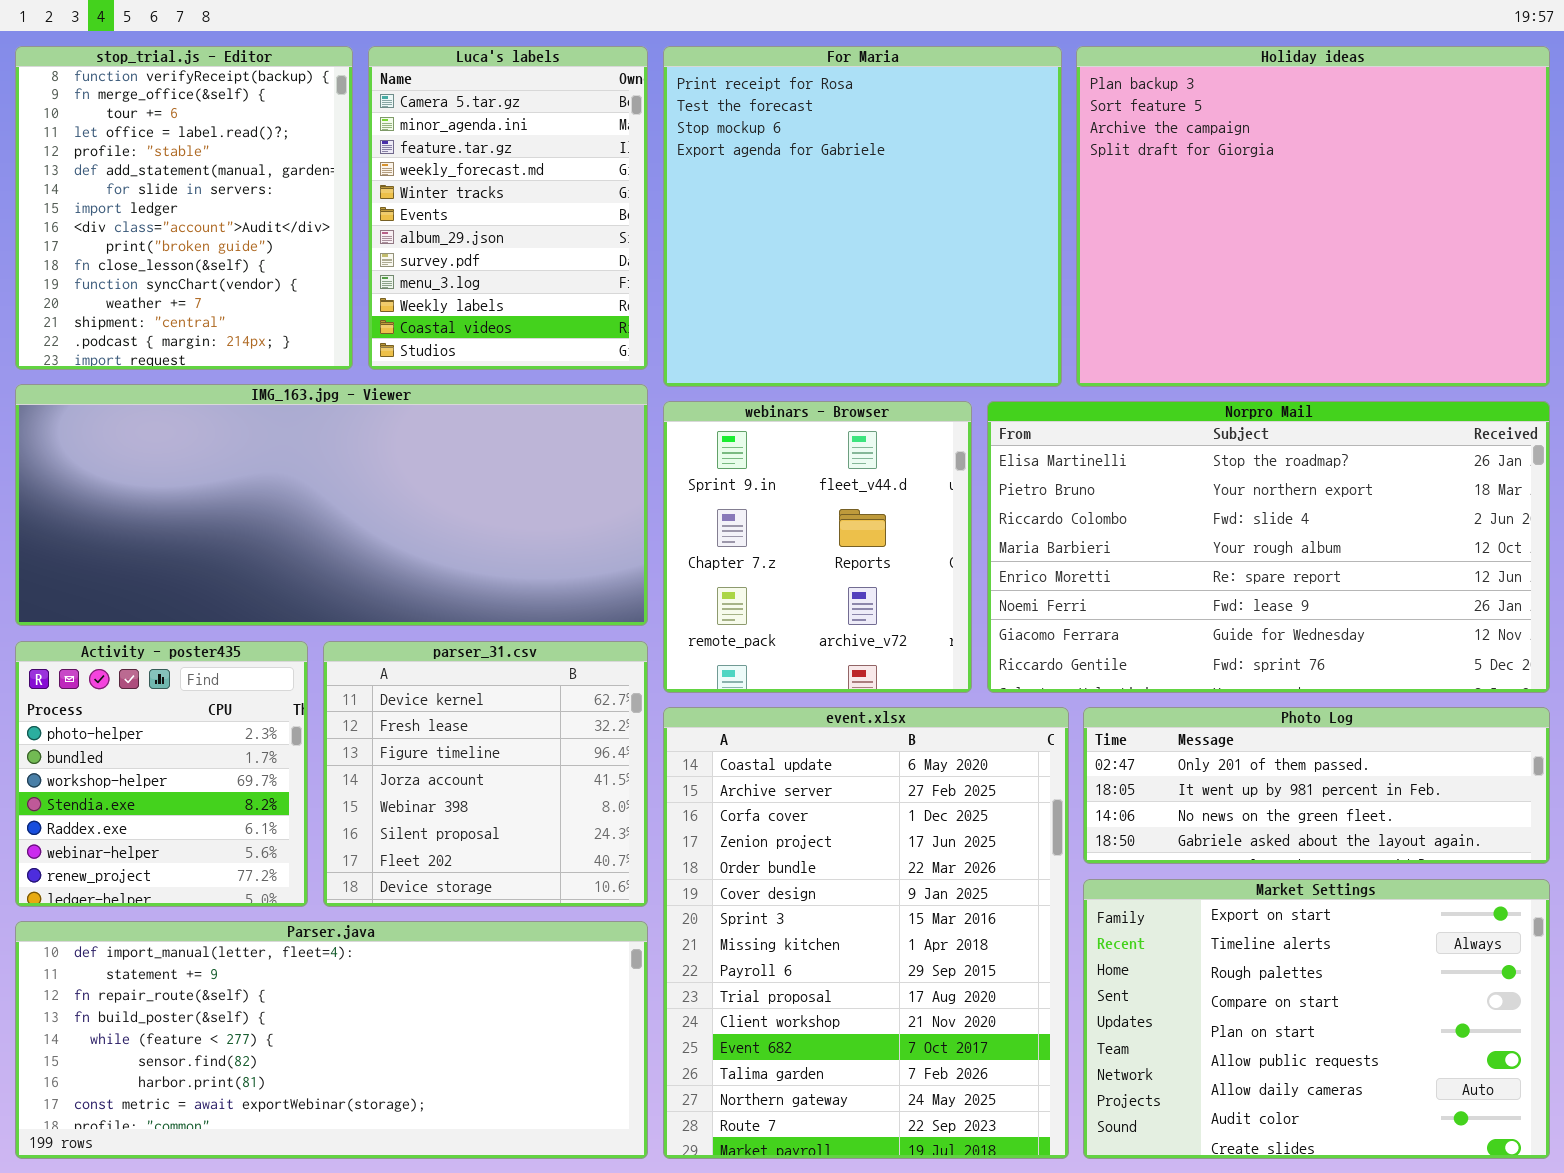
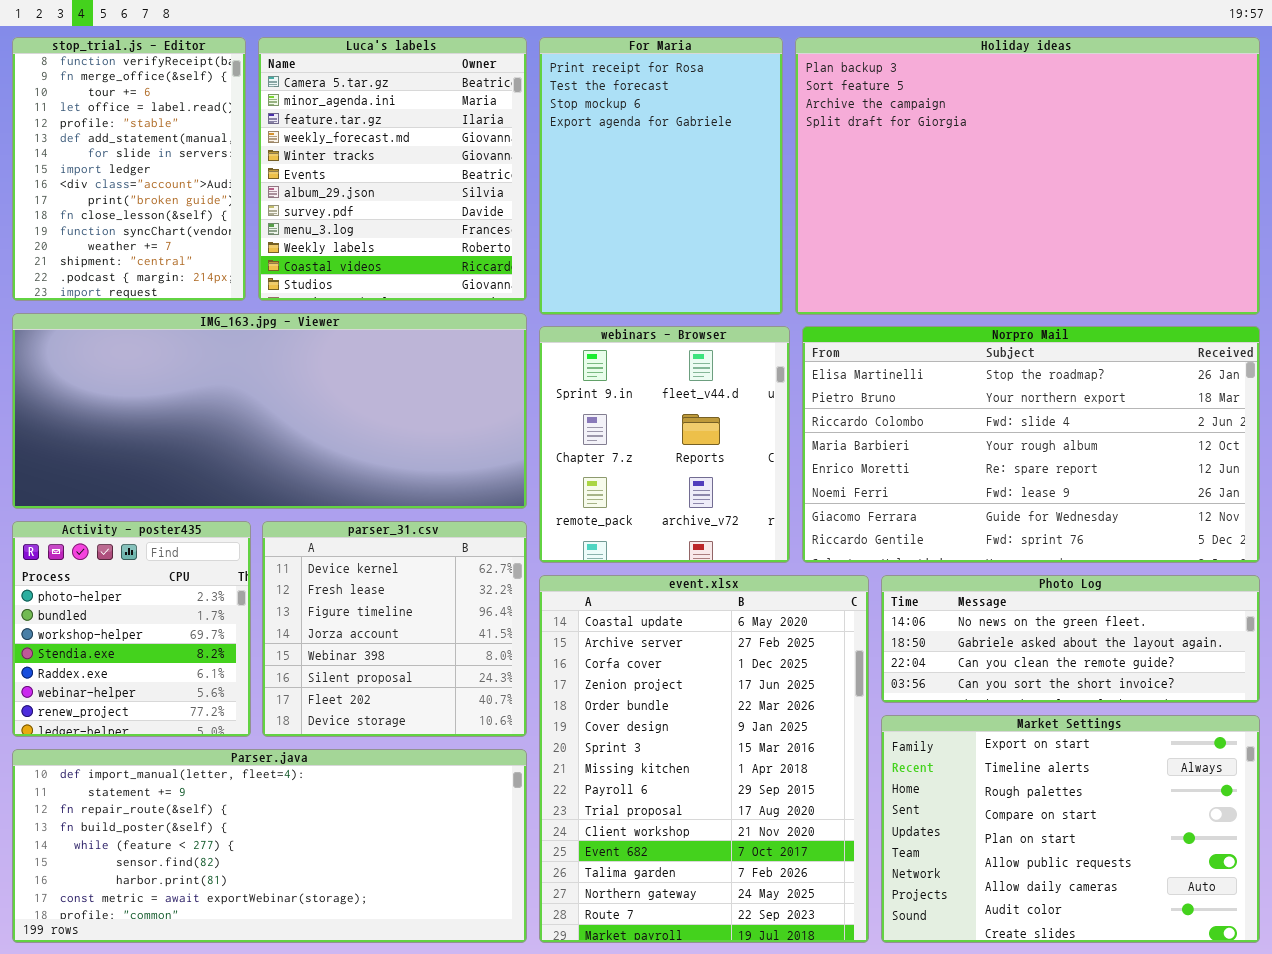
stop_trial.js - Editor: [15,46,353,370] -> [12,37,246,301], resized
Luca's labels: [368,46,648,370] -> [258,37,527,301], resized
For Maria: [663,46,1062,387] -> [539,37,783,315], resized
Holiday ideas: [1076,46,1550,387] -> [795,37,1260,315], resized
Photo Log: [1083,707,1550,864] -> [881,575,1260,703], scrolled down 2 rows

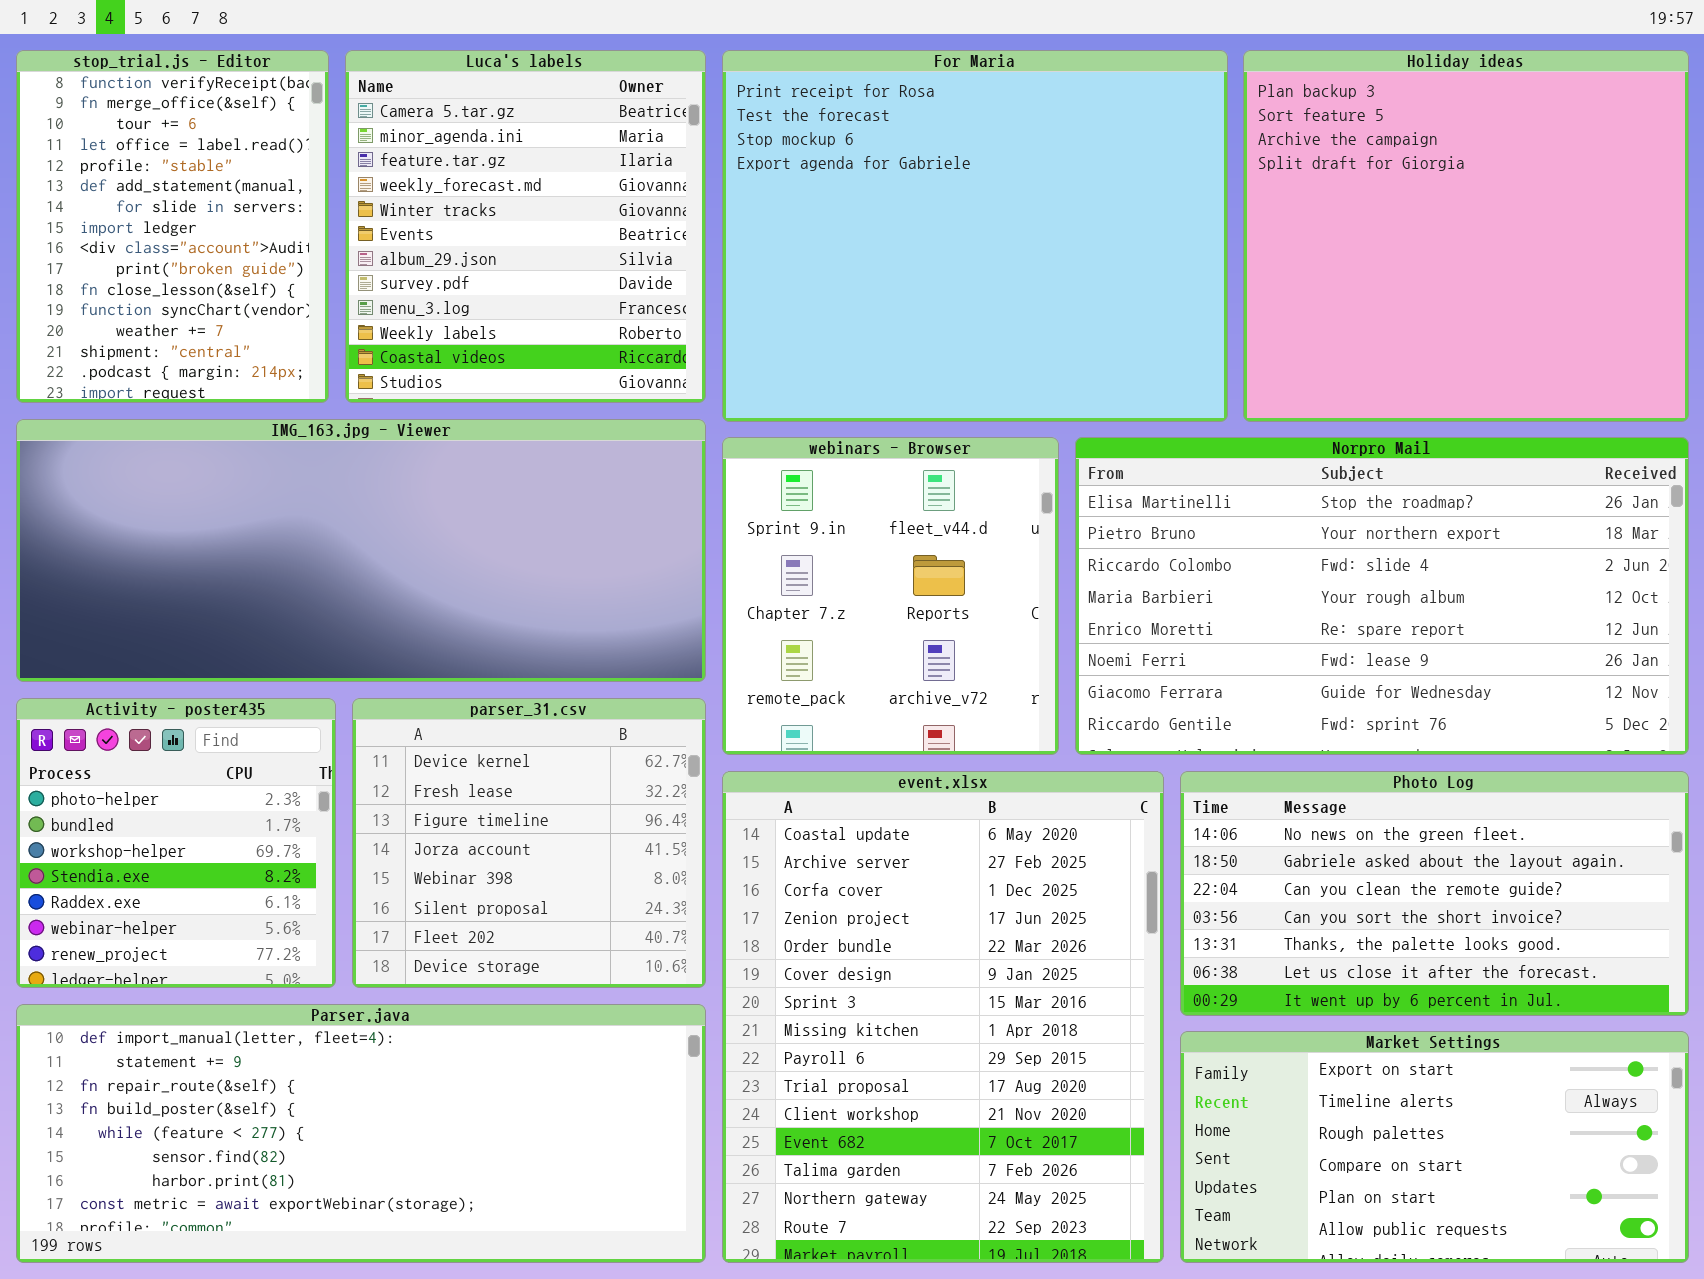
For Maria: [539,37,783,315] -> [722,50,1228,422], resized
Holiday ideas: [795,37,1260,315] -> [1243,50,1689,422], resized
Photo Log: [881,575,1260,703] -> [1180,771,1689,1016], resized
Market Settings: [881,715,1260,943] -> [1180,1031,1689,1263], resized

